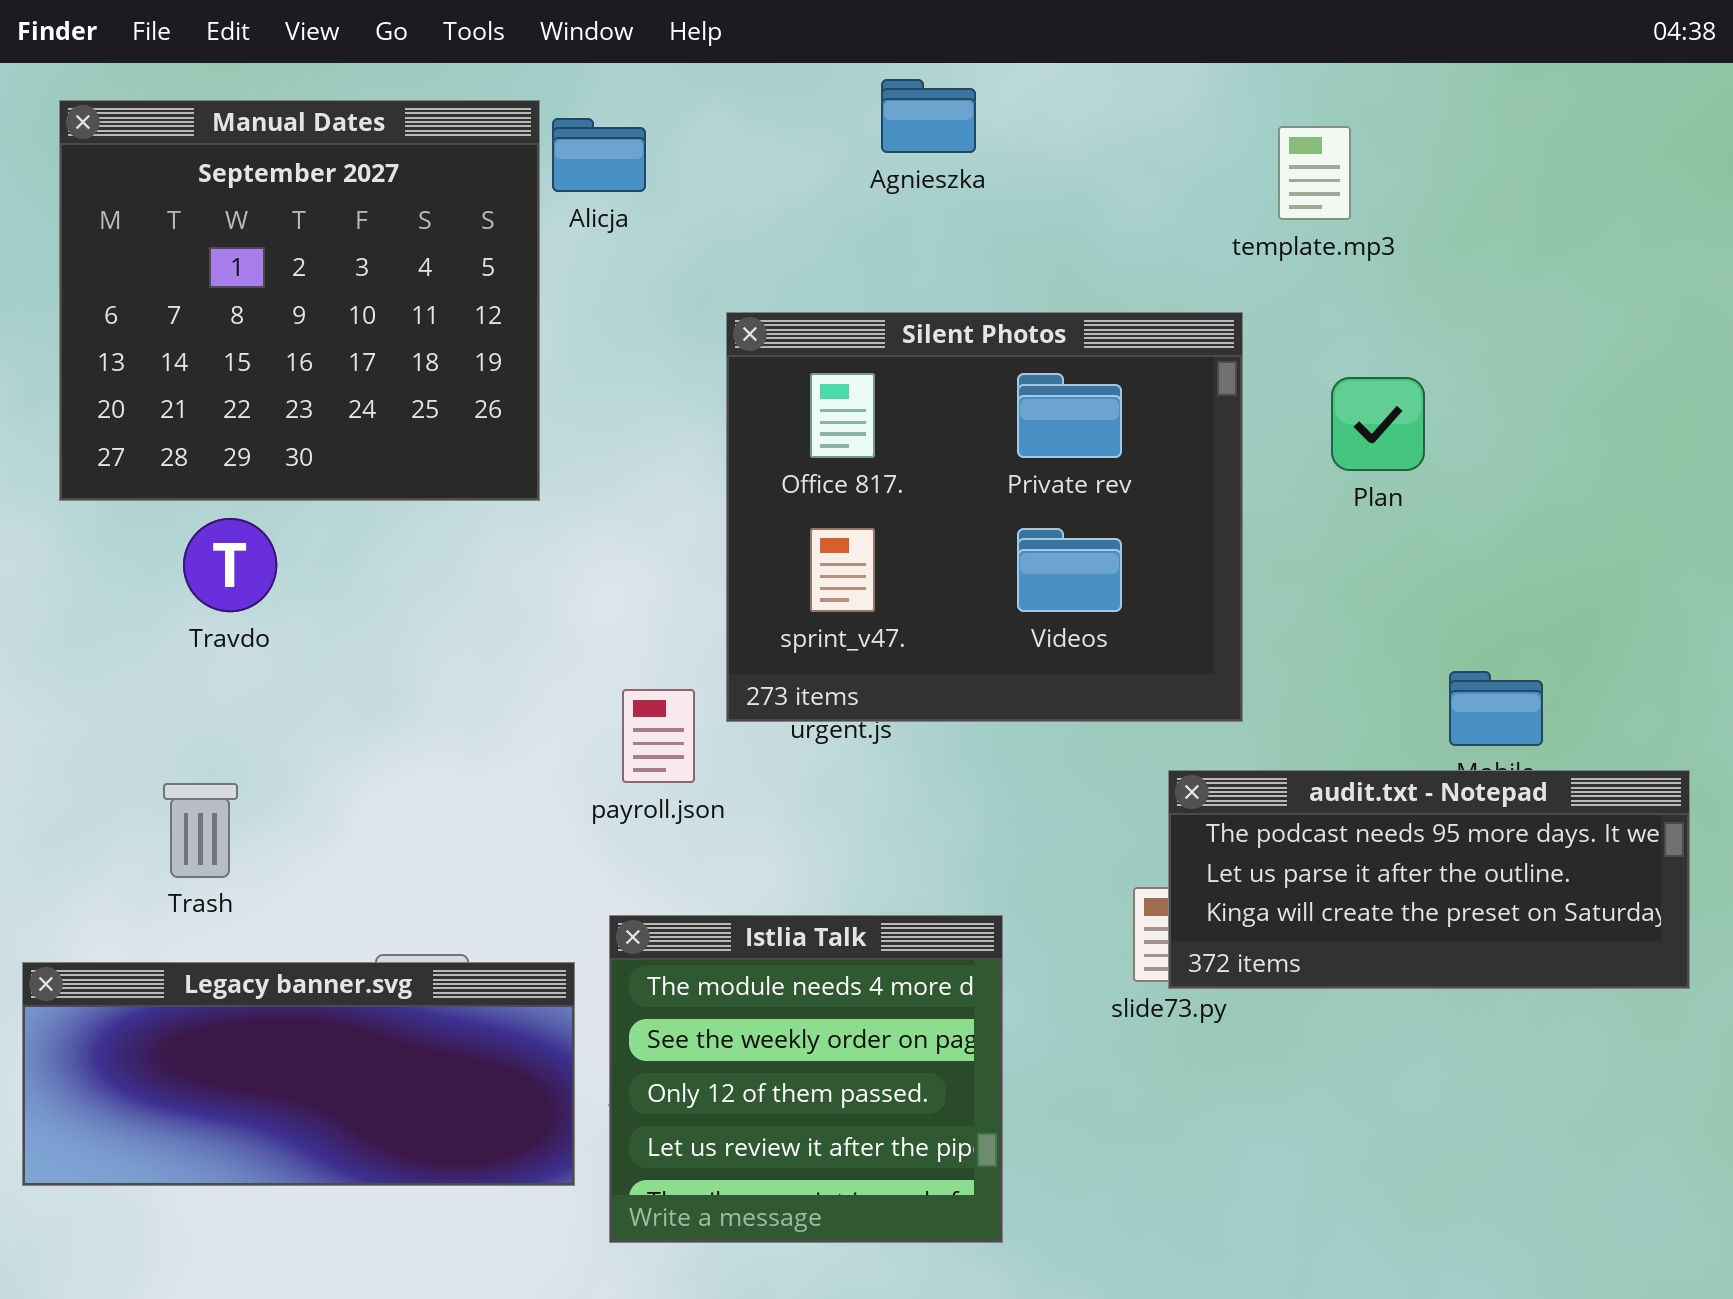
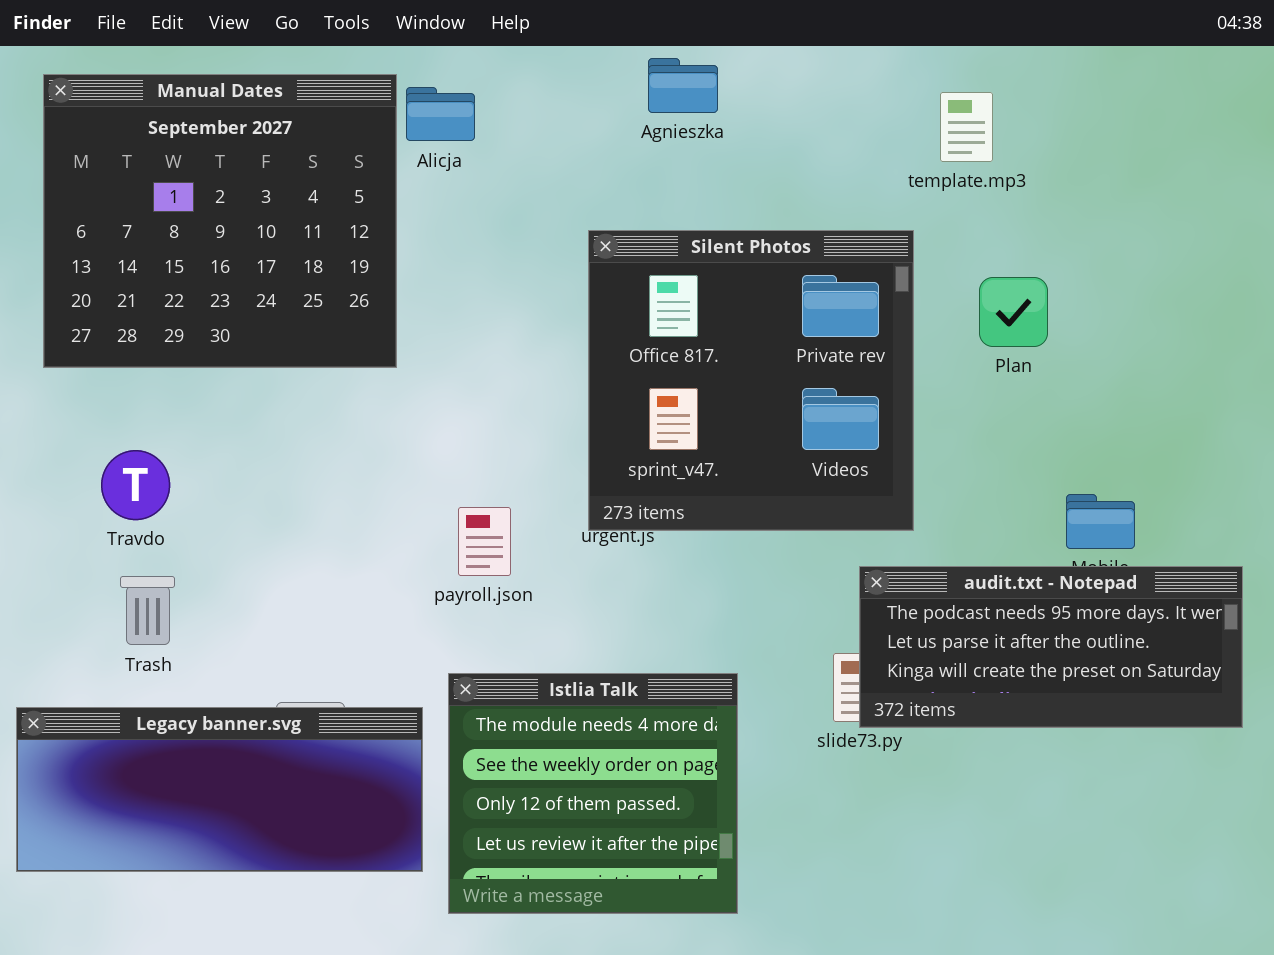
Silent Photos: [726,312,1243,722] -> [588,230,914,531], resized
Travdo: [183,518,277,612] -> [101,450,170,520], moved

